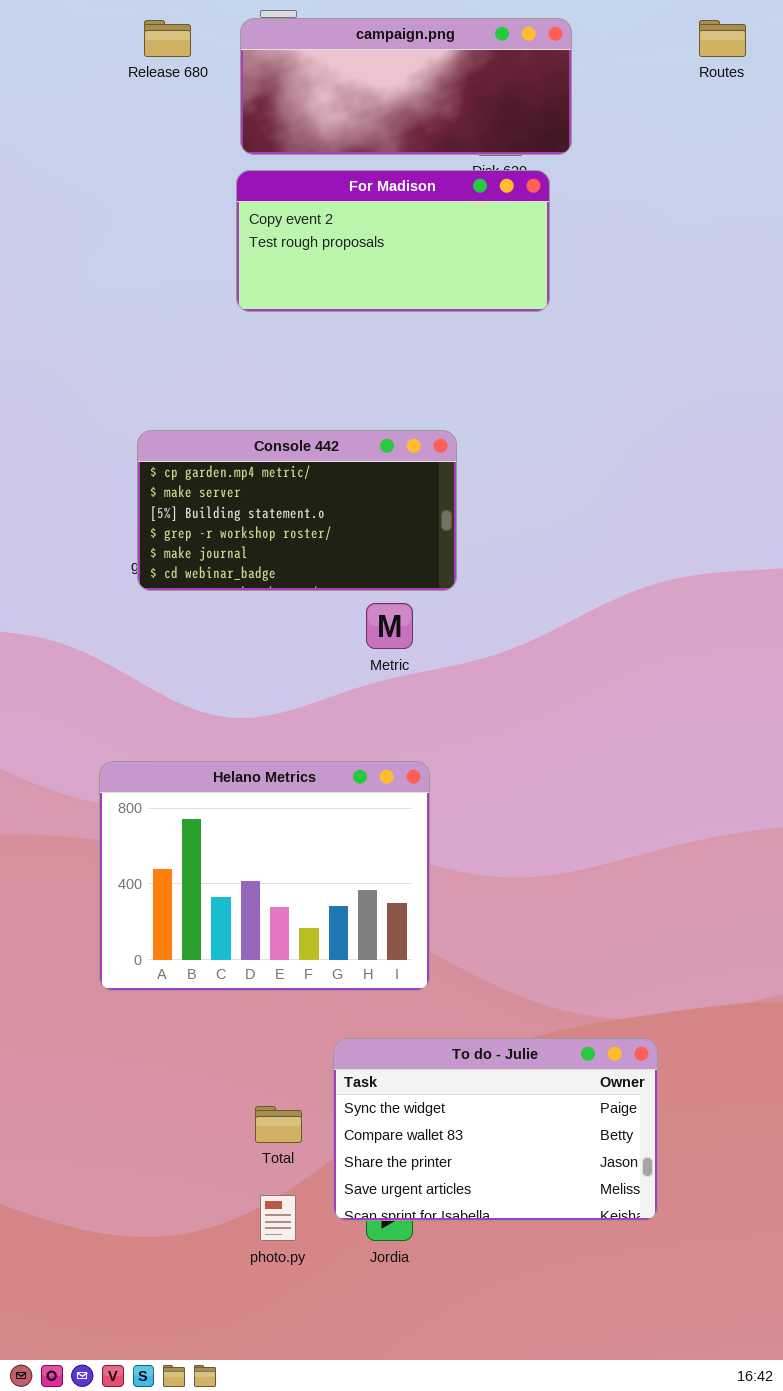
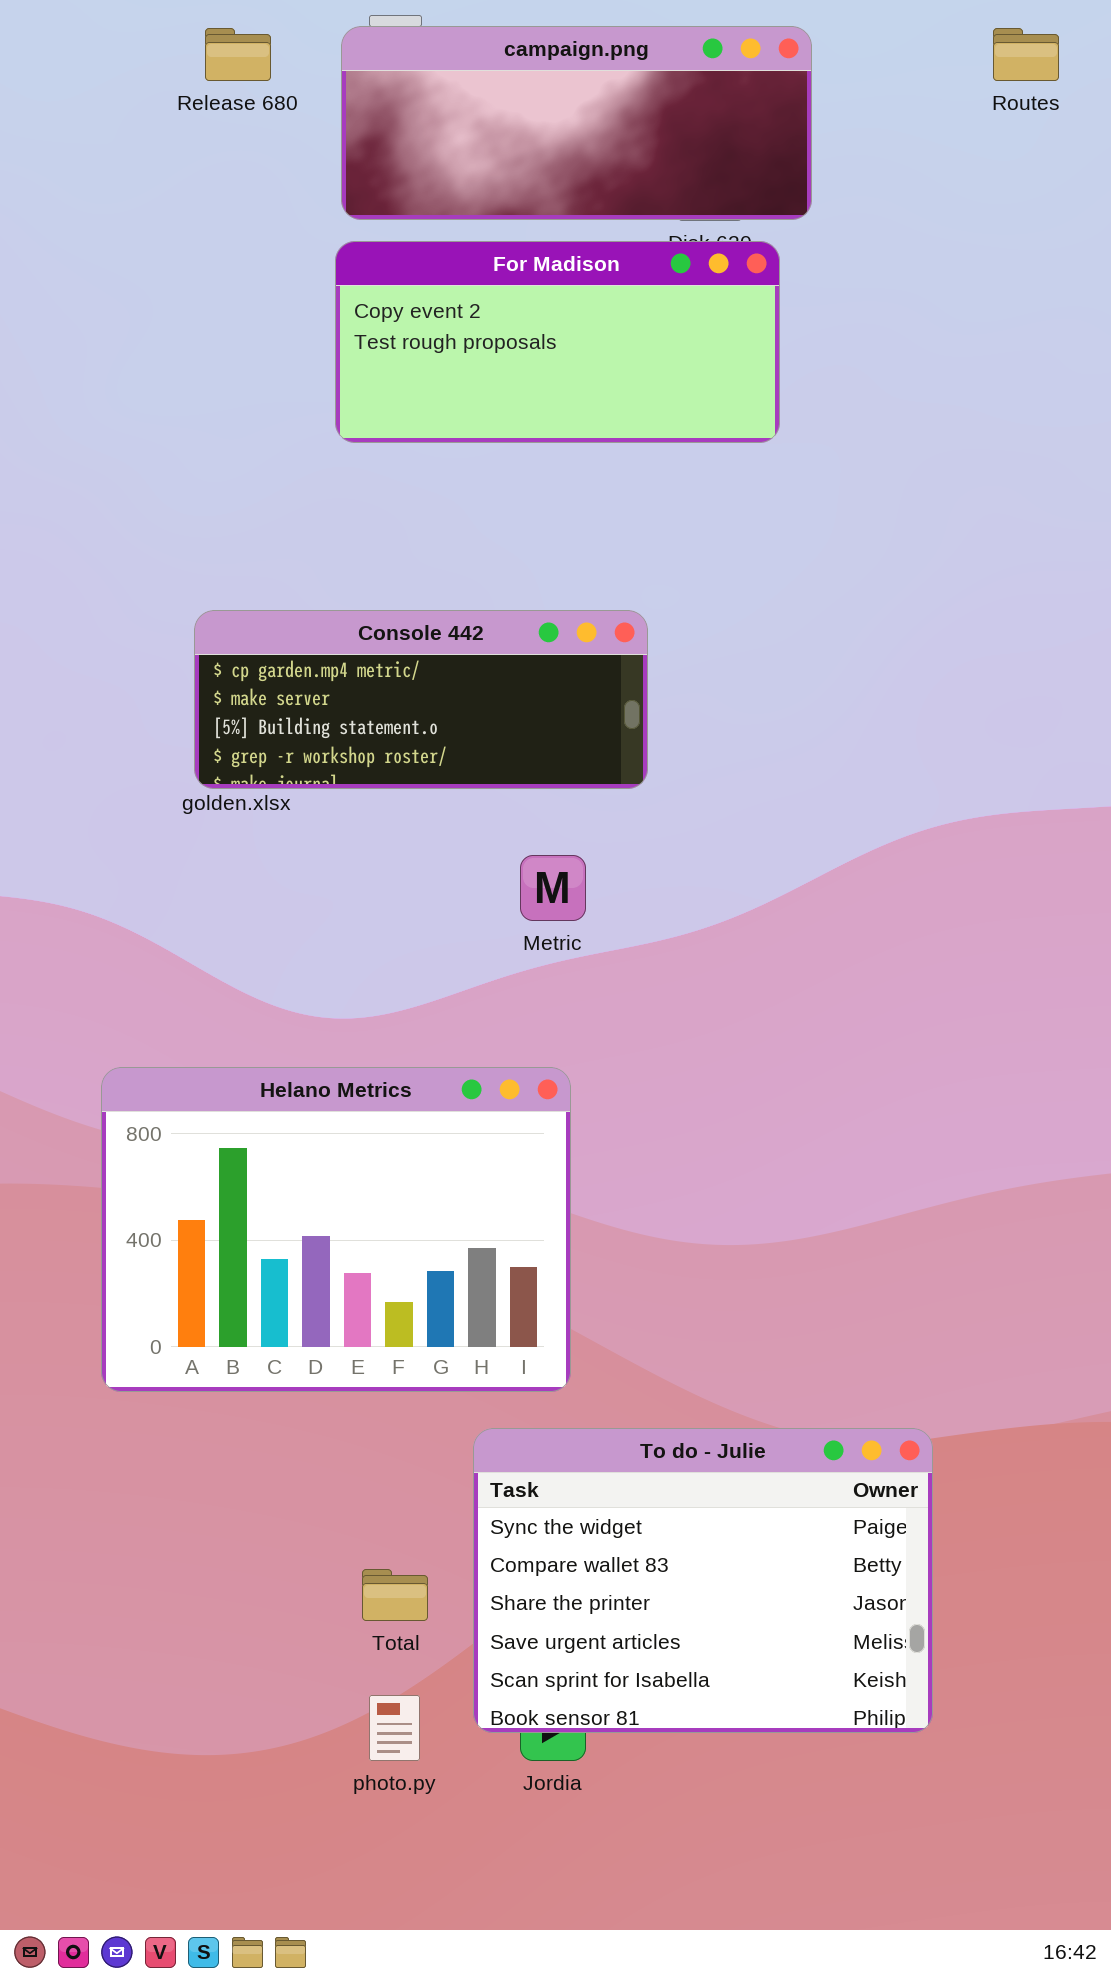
Console 442: [137,430,457,591] -> [194,610,648,789], resized
Helano Metrics: [99,761,430,991] -> [101,1067,571,1392], moved
To do - Julie: [333,1038,658,1221] -> [473,1428,933,1733], resized

